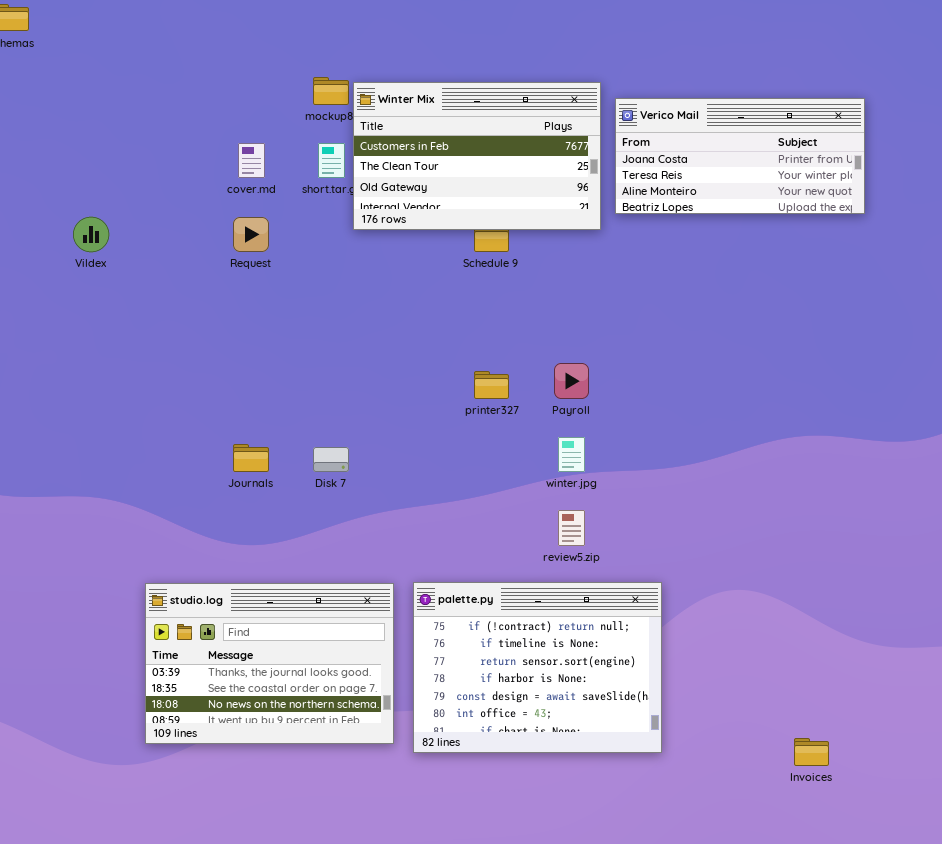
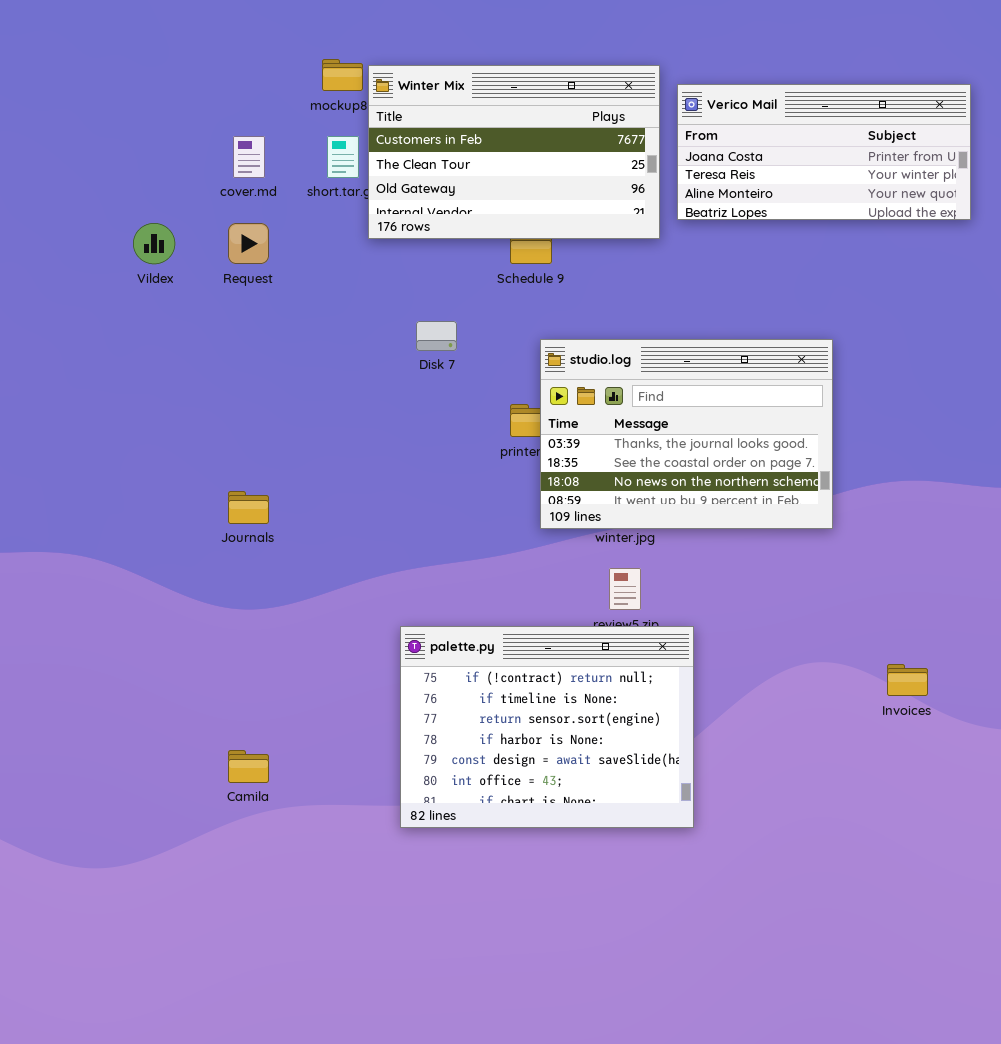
Vildex: [73,217,109,252] -> [133,223,175,264], moved
Disk 7: [313,447,349,472] -> [416,321,457,351], moved
palette.py: [413,582,662,753] -> [400,626,694,828], moved
studio.log: [145,583,394,744] -> [540,339,833,529], moved
Invoices: [794,738,829,766] -> [887,664,928,696], moved

